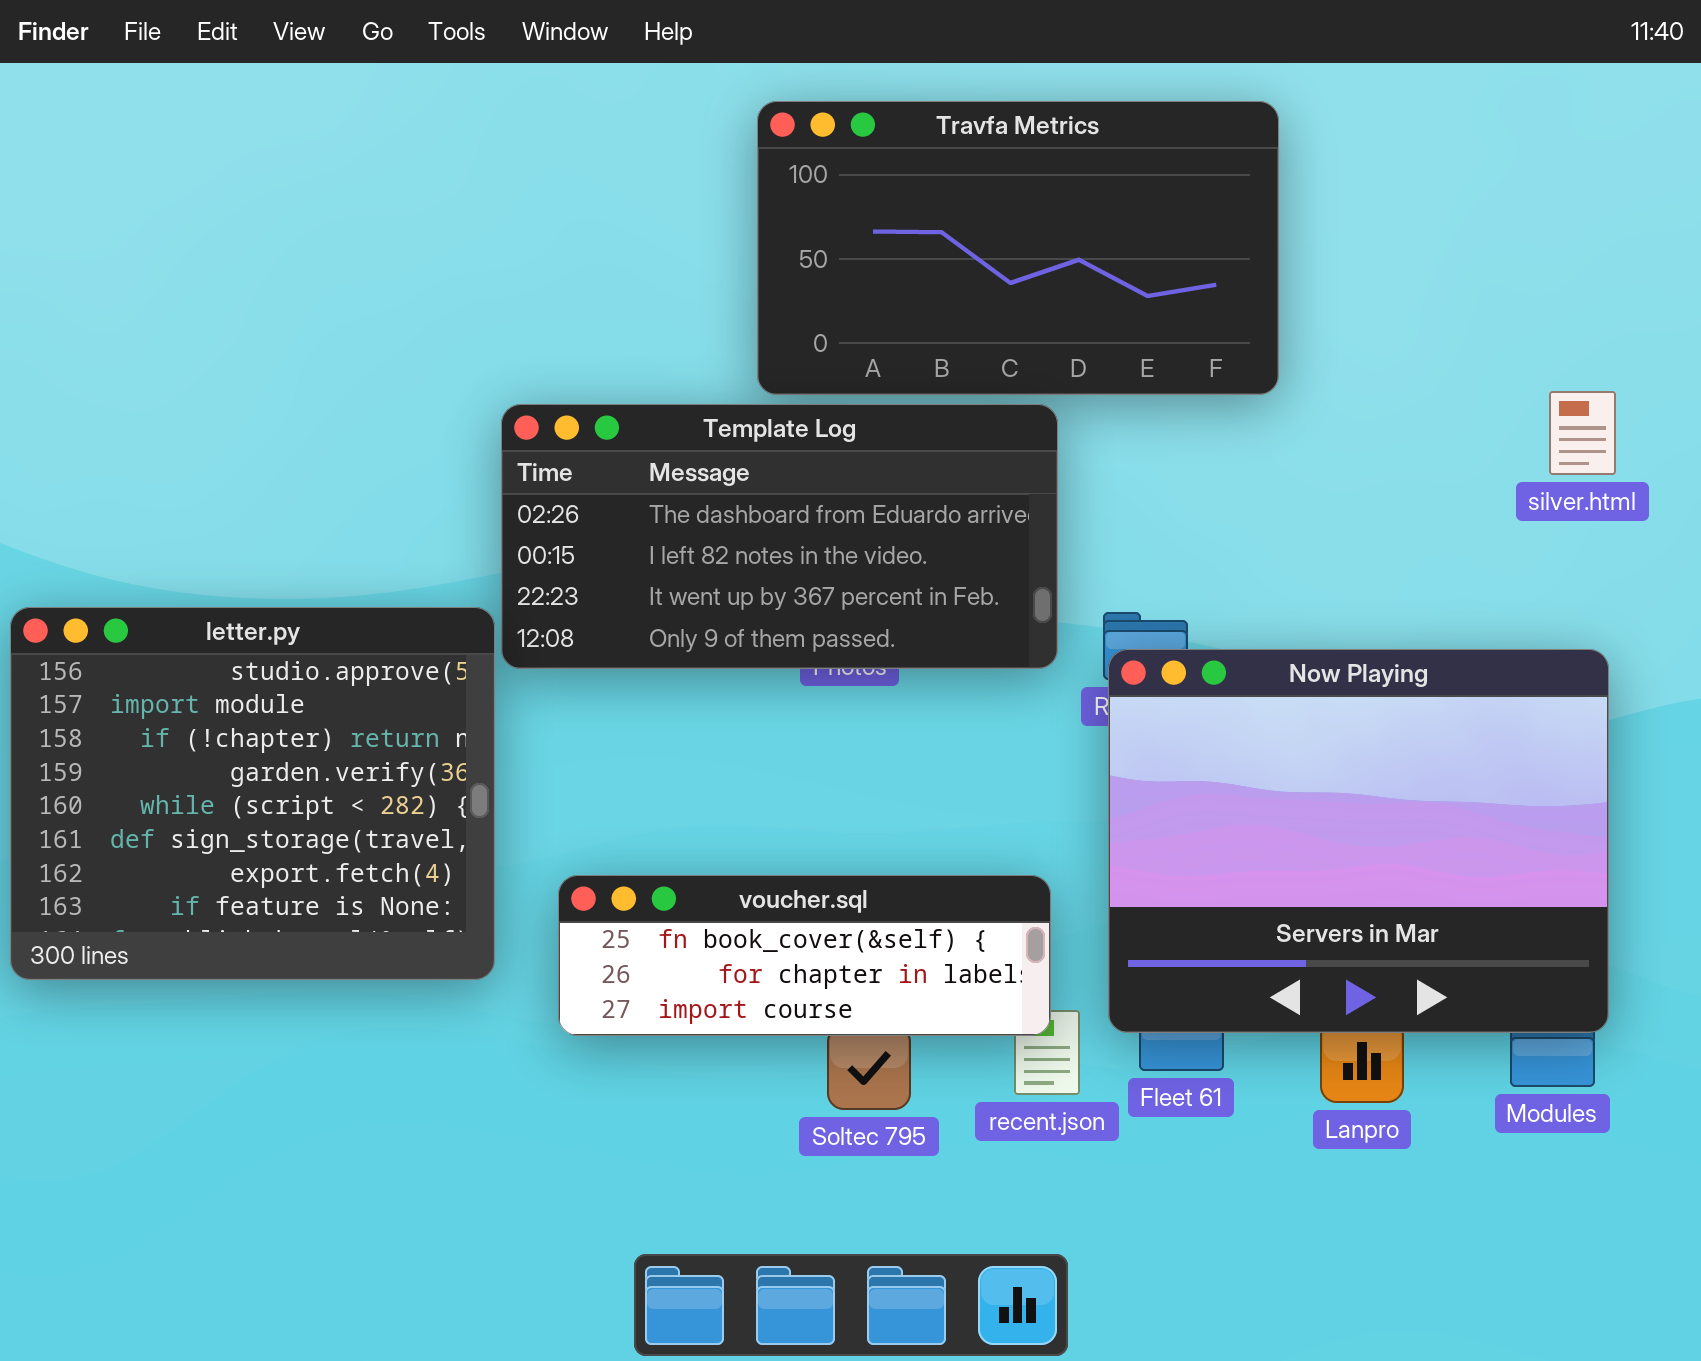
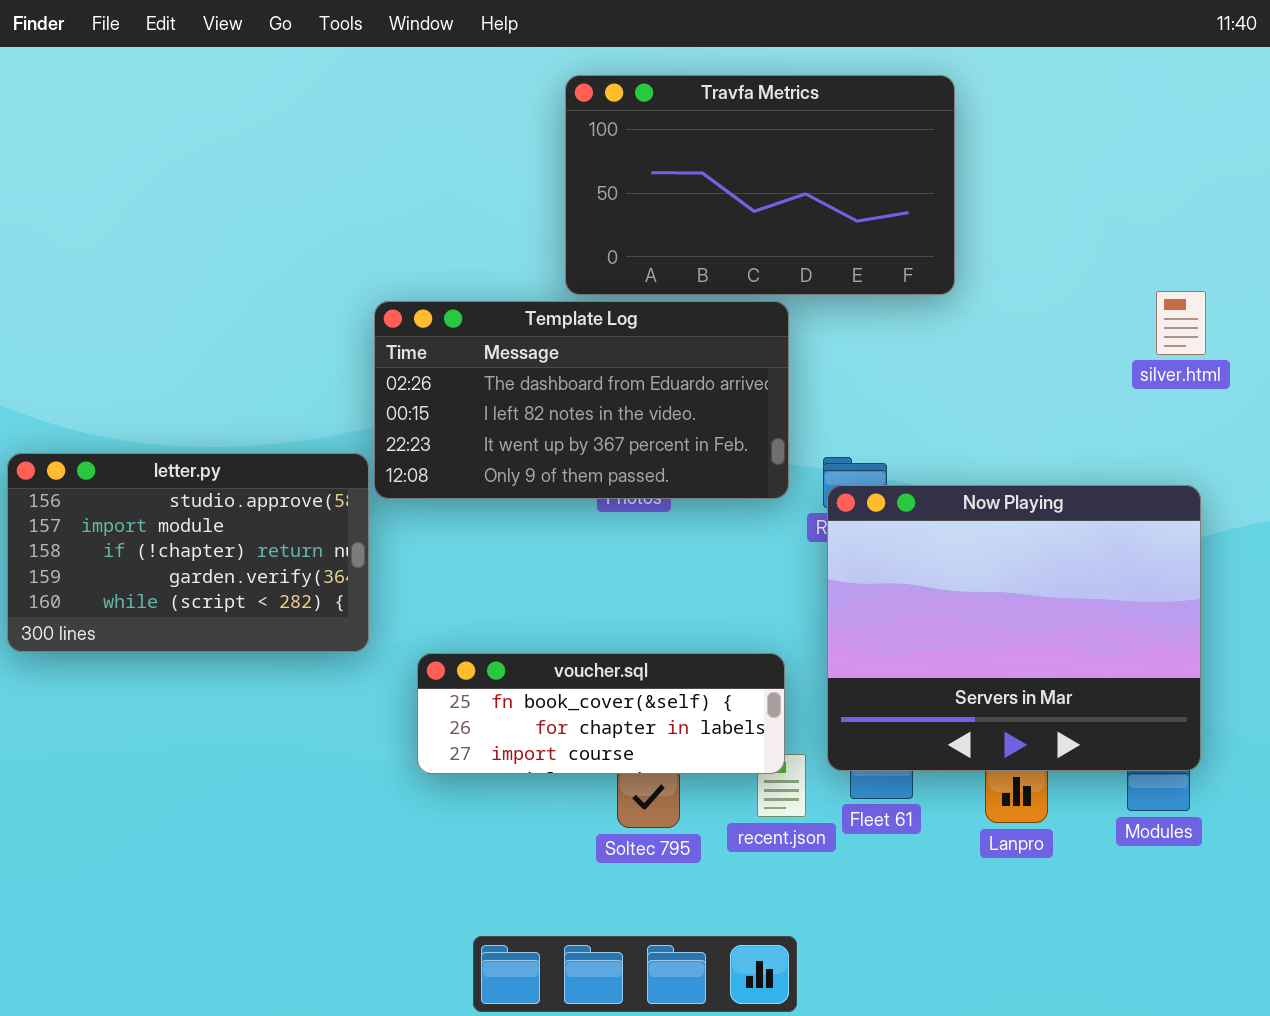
letter.py: [10,607,495,980] -> [7,453,369,652], resized

